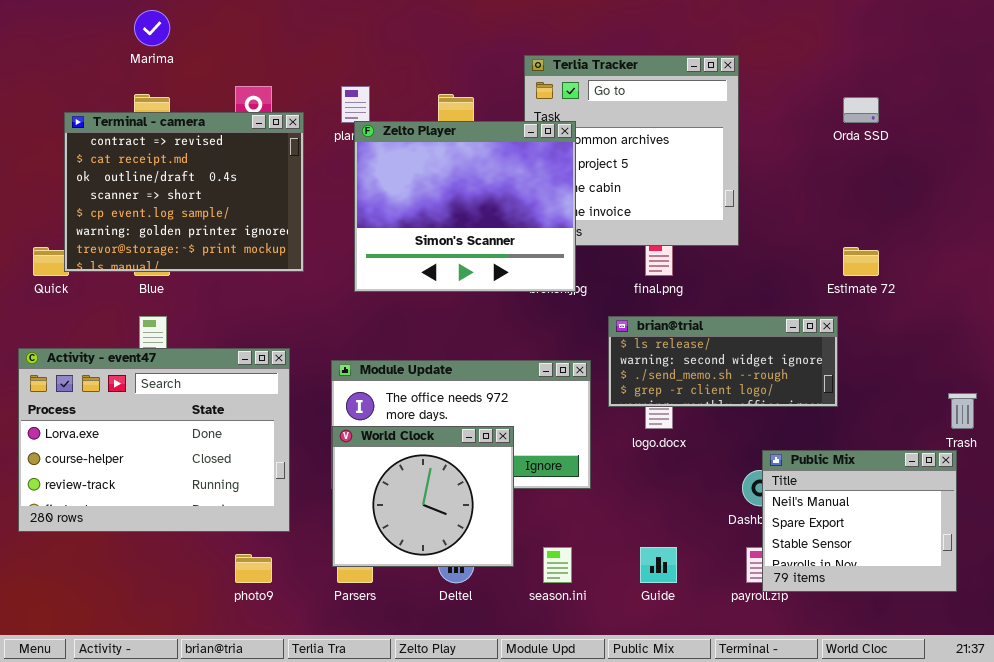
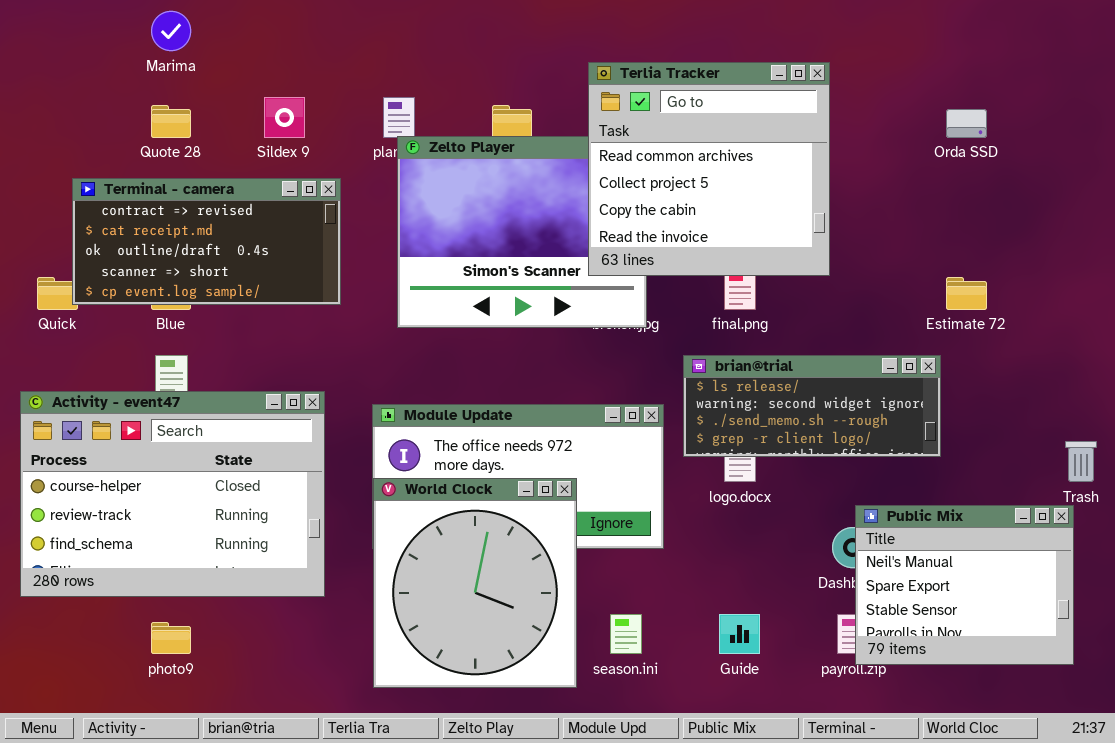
Terlia Tracker: [524,55,739,246] -> [588,62,830,276], raised
Terminal - camera: [64,112,304,272] -> [72,178,341,305], resized
Activity - event47: [18,348,290,532] -> [20,391,325,597], scrolled down 1 row
World Clock: [332,426,514,567] -> [373,478,577,688], resized
photo9: [235,554,272,583] -> [151,622,191,654], moved

